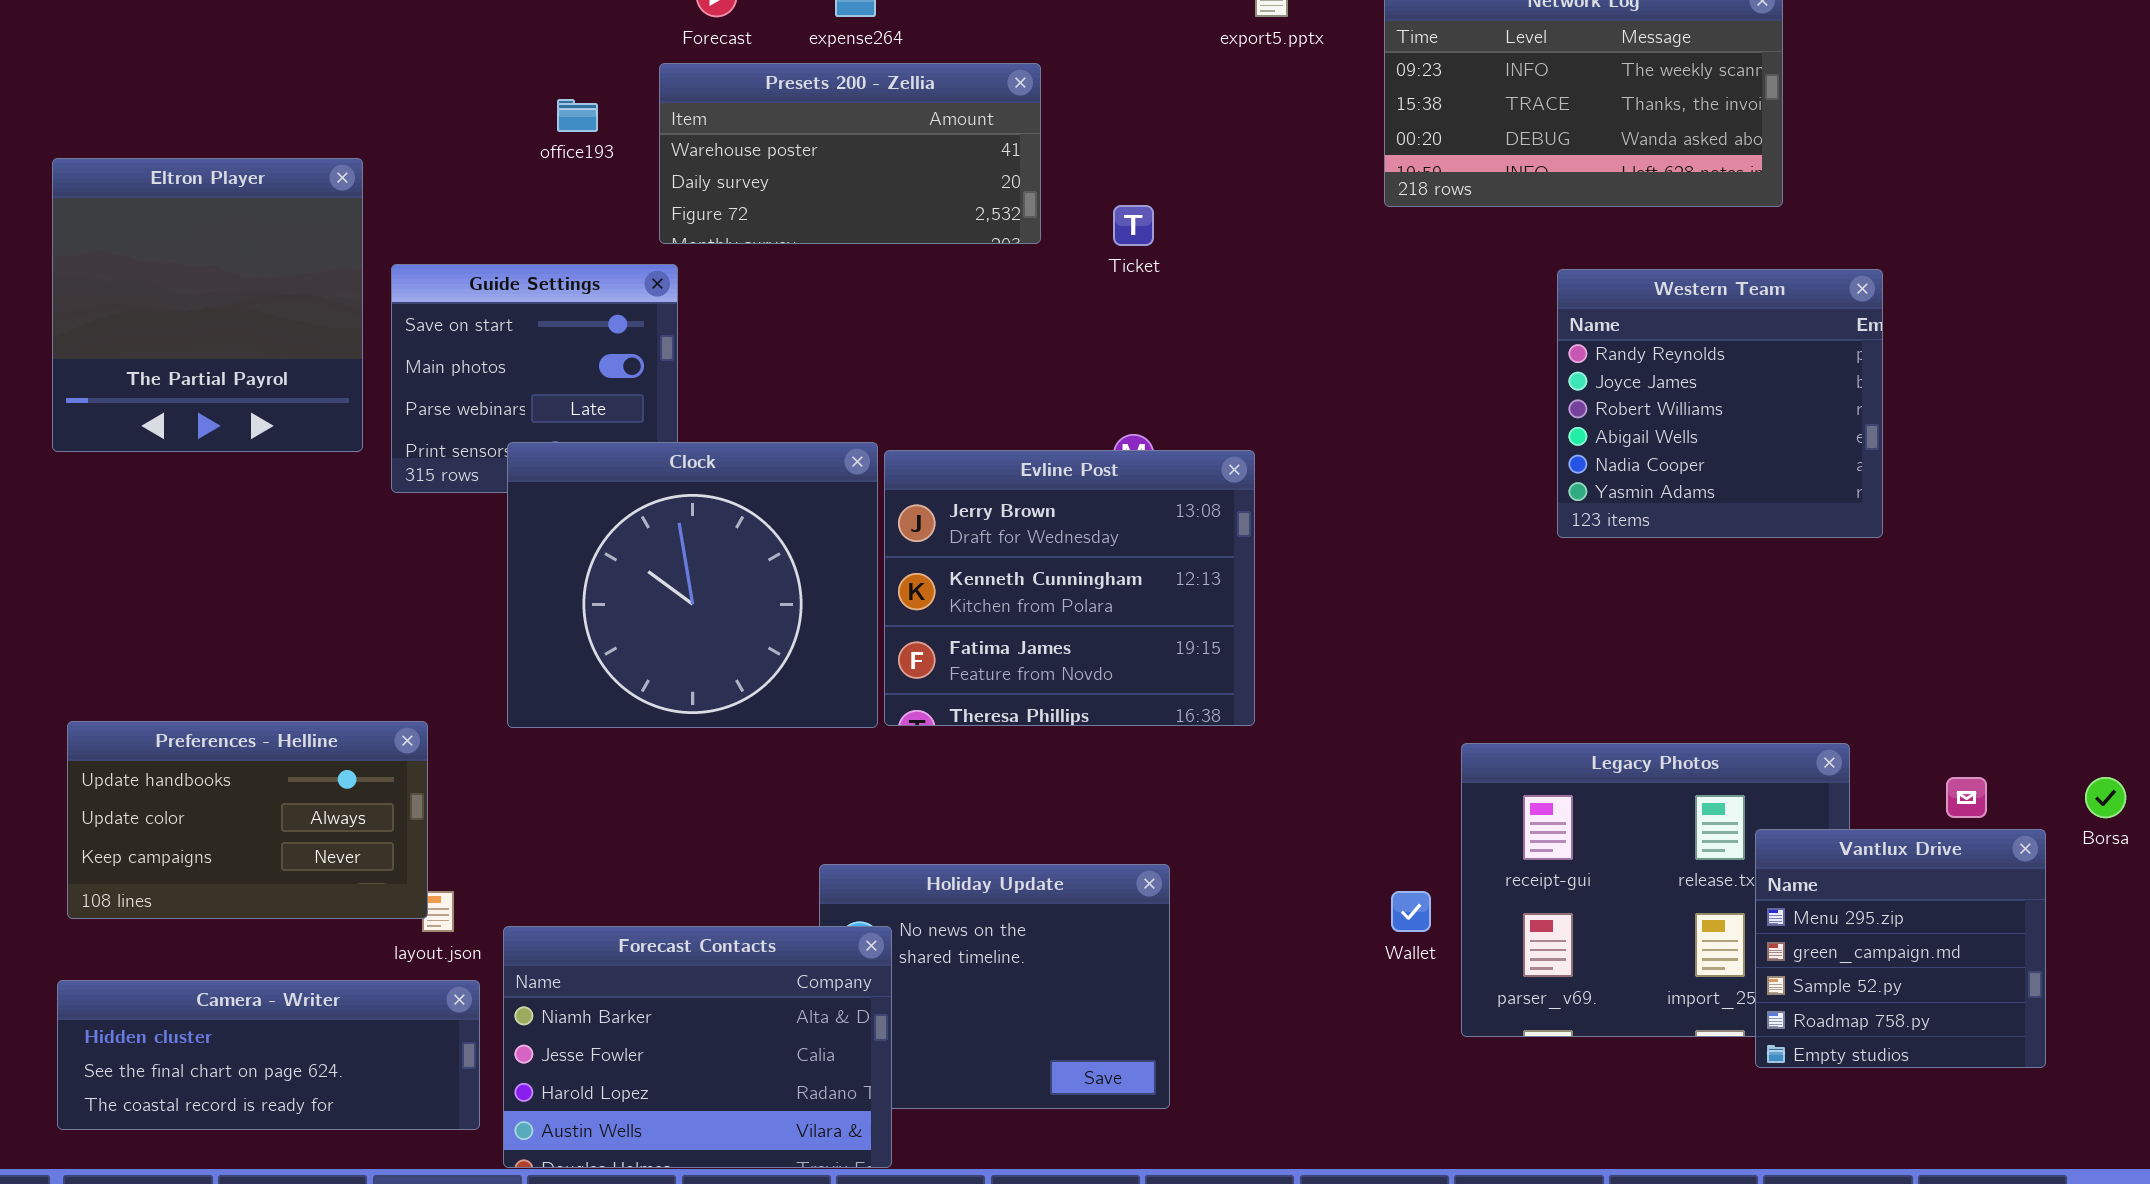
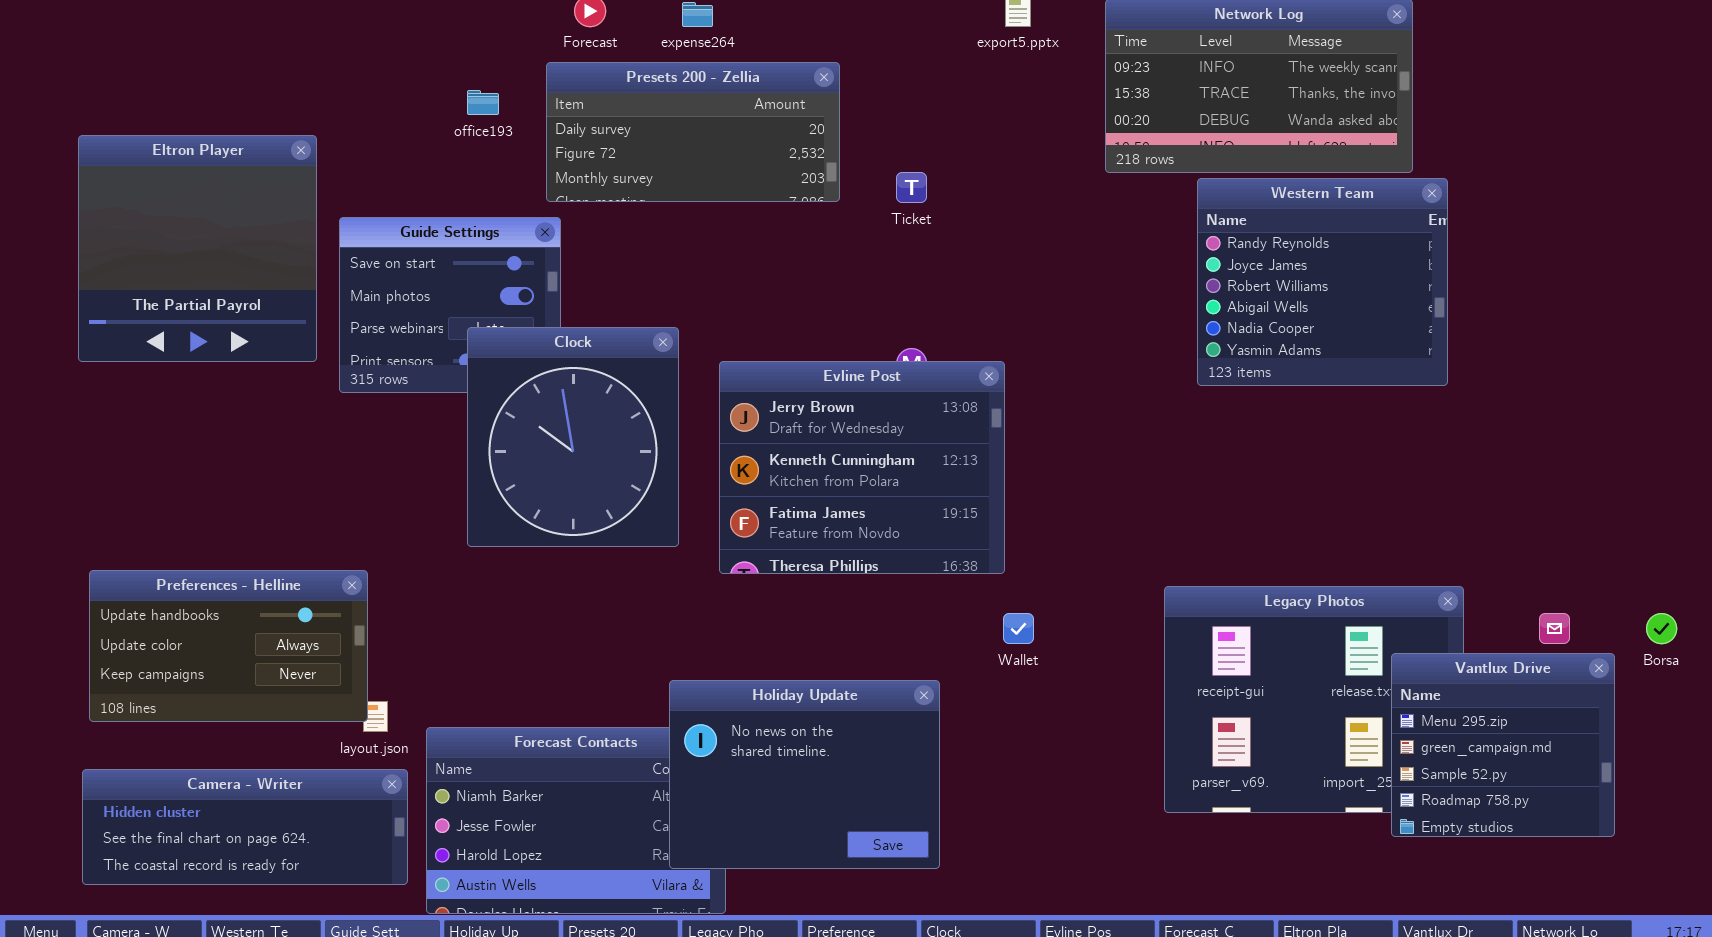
Presets 200 - Zellia: [659,63,1041,244] -> [546,62,840,202], scrolled down 1 row
Western Team: [1557,269,1883,538] -> [1197,178,1448,386], moved
Clock: [507,442,878,728] -> [467,327,679,547], moved, resized
Holiday Update: [819,864,1170,1109] -> [669,680,940,869], raised
Wallet: [1391,891,1431,932] -> [1003,613,1034,644], moved

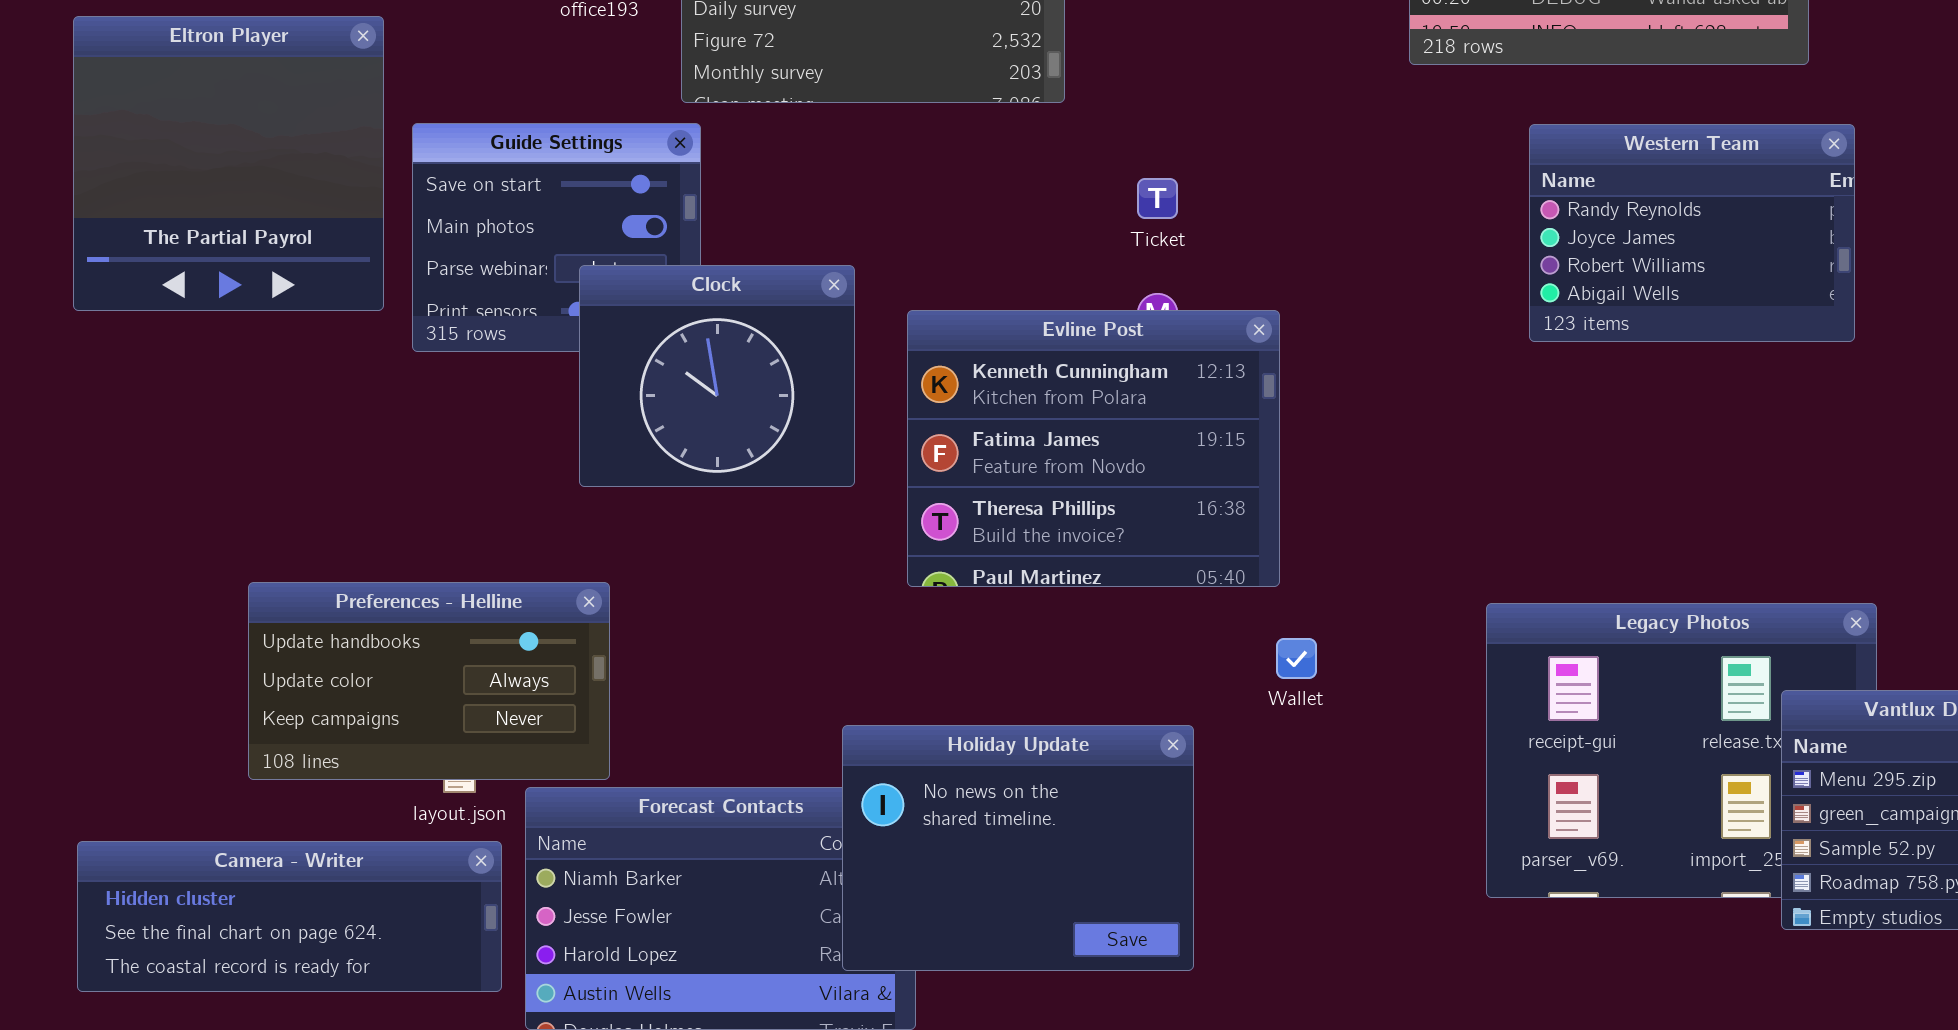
Ticket: [896,172,927,203] -> [1137,178,1178,219], moved
Western Team: [1197,178,1448,386] -> [1529,124,1855,342], resized
Clock: [467,327,679,547] -> [579,265,855,487], resized
Evline Post: [719,361,1005,574] -> [907,310,1280,587], scrolled down 1 row
Preferences - Helline: [89,570,368,722] -> [248,582,610,780], moved

